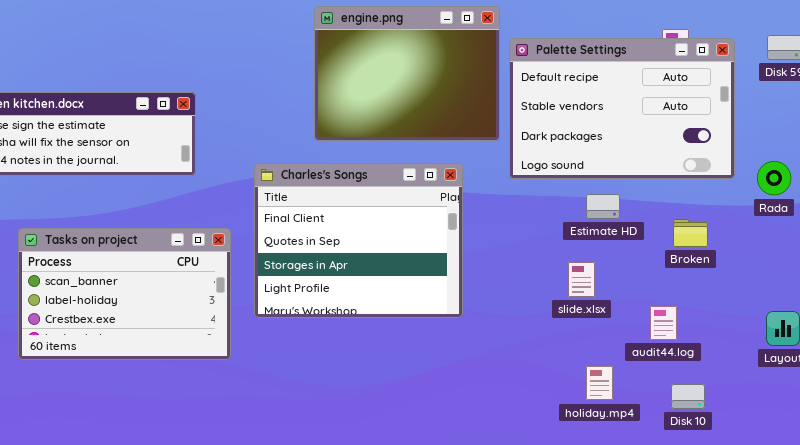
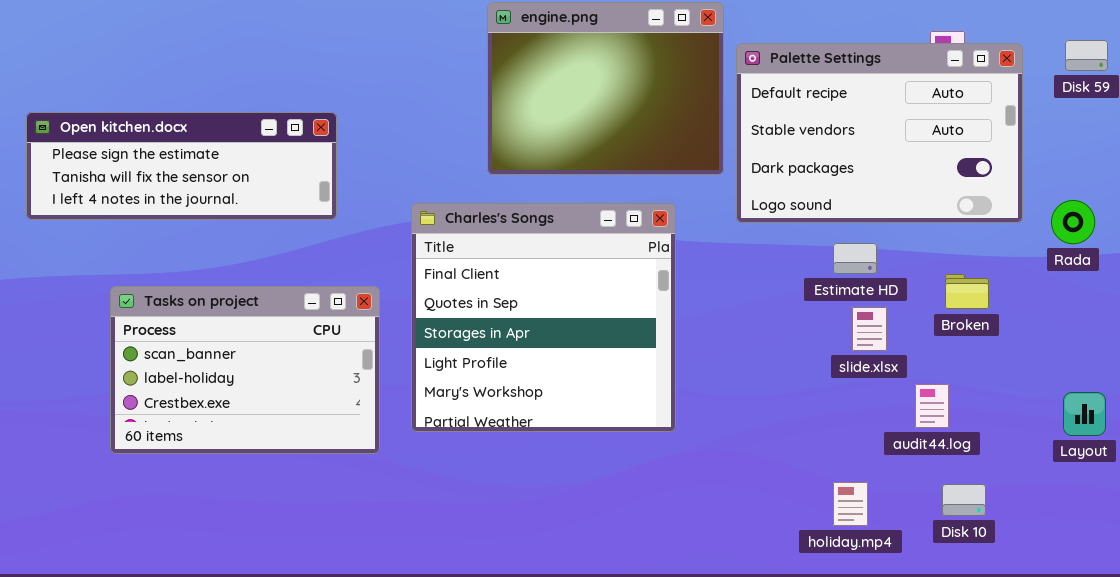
Charles's Songs: [254,163,463,318] -> [411,203,676,432], resized
slide.xlsx: [568,262,595,297] -> [852,307,887,351], moved
holiday.mp4: [586,366,613,400] -> [833,482,868,526], moved

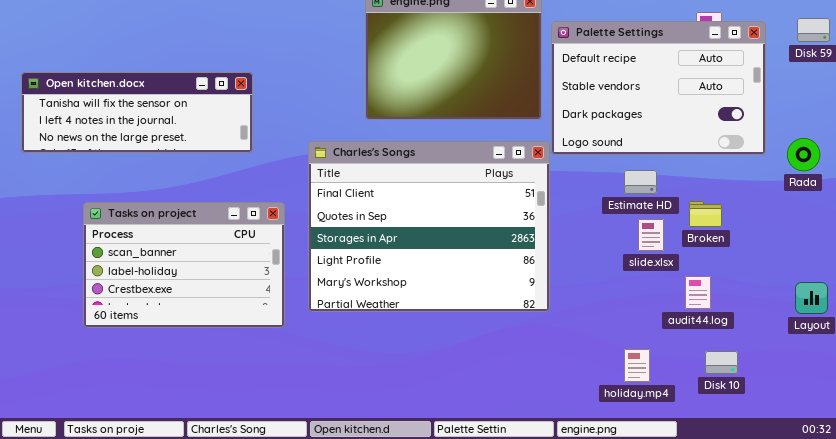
Open kitchen.docx: [26,112,337,220] -> [21,72,253,153], scrolled down 1 row
Charles's Songs: [411,203,676,432] -> [308,141,550,312], resized
Broken: [945,274,989,309] -> [689,201,722,227], moved

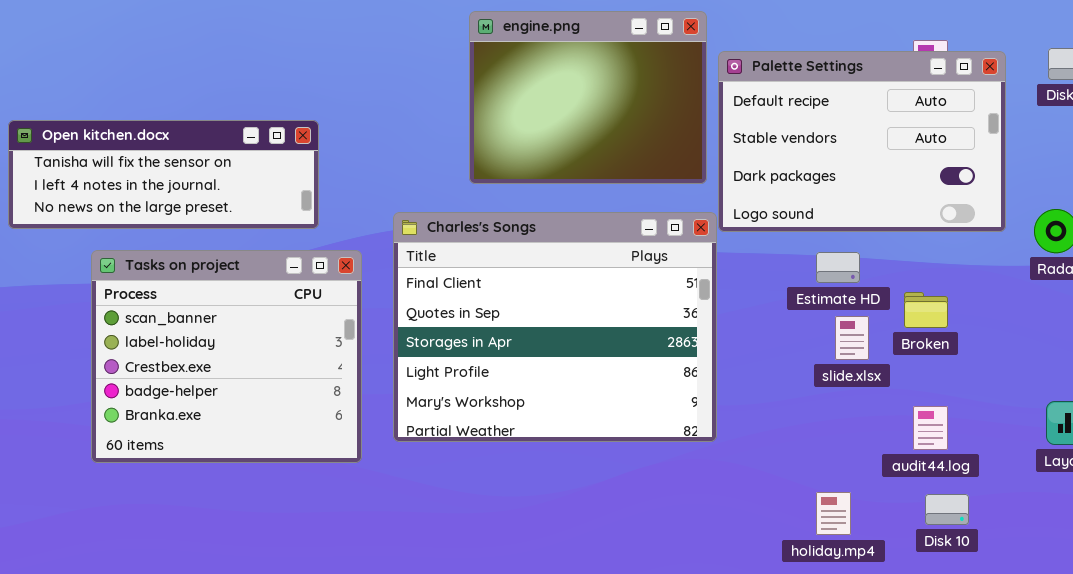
Tasks on project: [83,202,285,328] -> [91,250,362,463], resized
audit44.log: [685,276,711,309] -> [913,406,948,450], moved

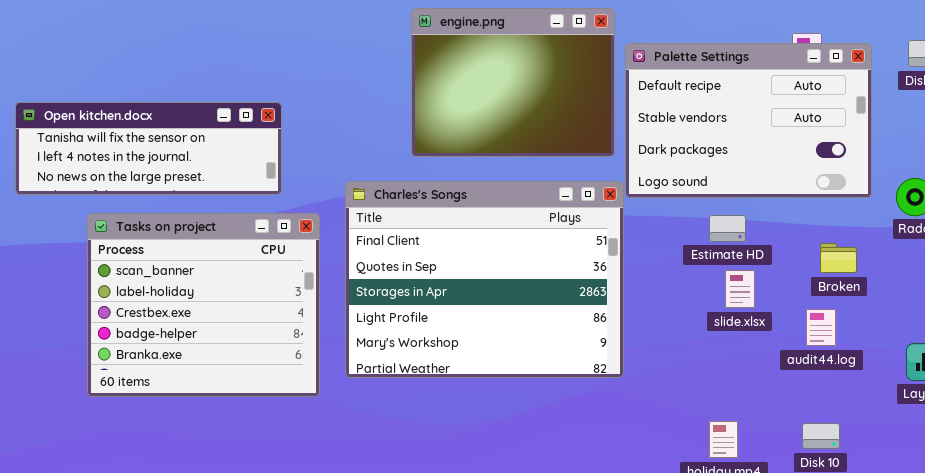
Broken: [904,292,948,328] -> [820,243,857,273], moved
audit44.log: [913,406,948,450] -> [806,309,836,346], moved

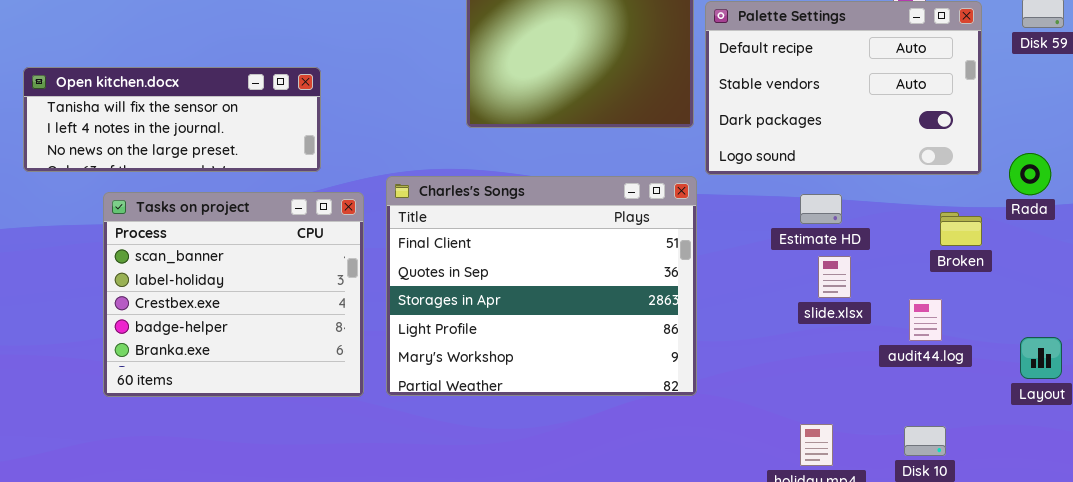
Charles's Songs: [345,181,624,378] -> [386,176,697,396], moved
Broken: [820,243,857,273] -> [940,212,982,246], moved

